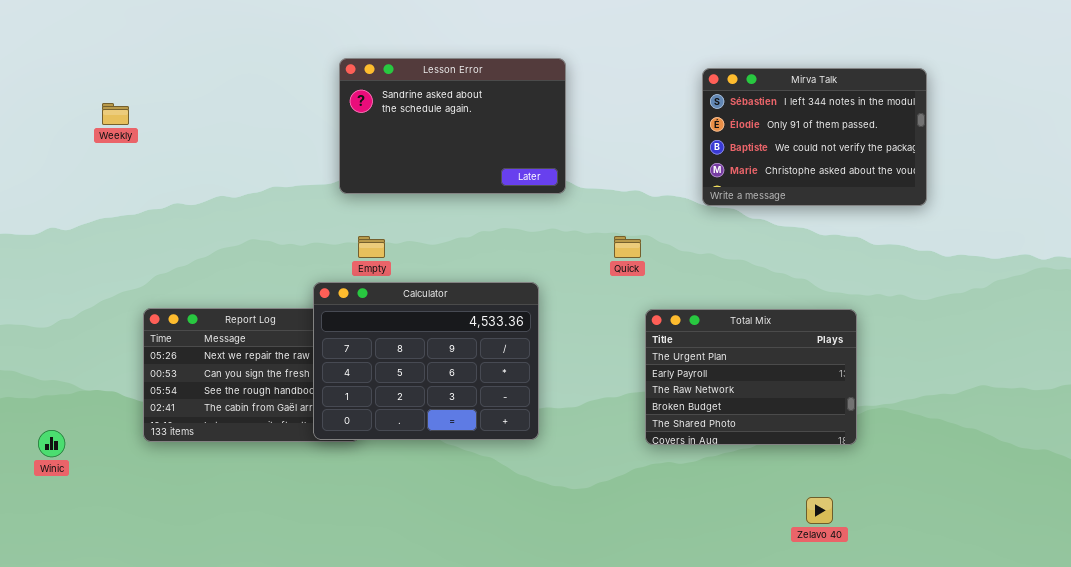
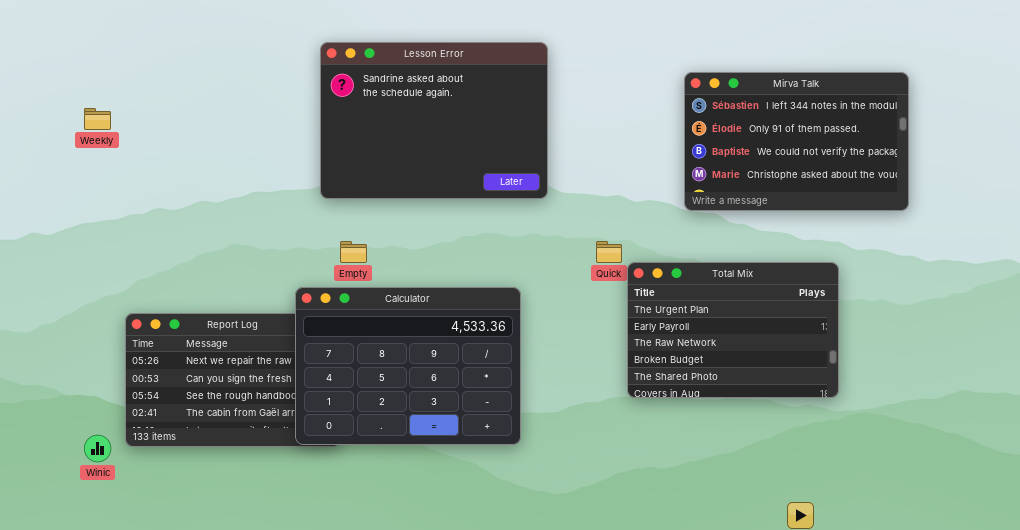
Lesson Error: [339,58,566,194] -> [320,42,548,199], resized
Total Mix: [645,309,857,445] -> [627,262,839,398], moved
Winic: [38,430,65,457] -> [84,435,111,462], moved

